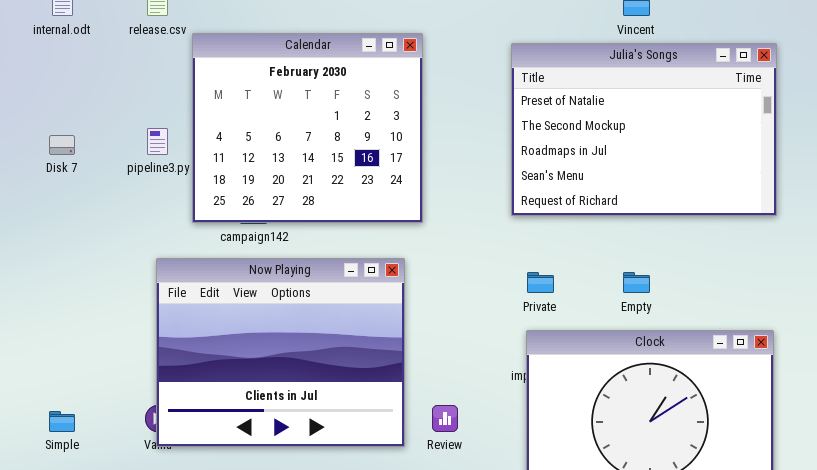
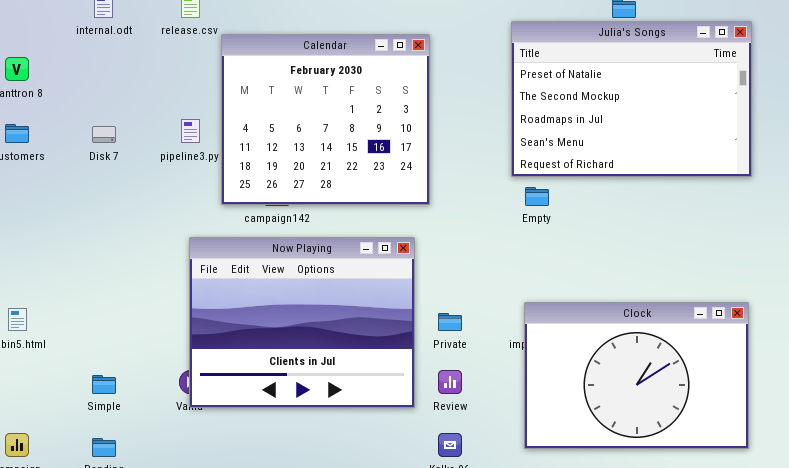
Julia's Songs: [511,43,777,216] -> [511,21,752,177], moved
Private: [527,272,554,293] -> [438,313,462,331], moved
Empty: [623,272,650,293] -> [525,187,549,206], moved

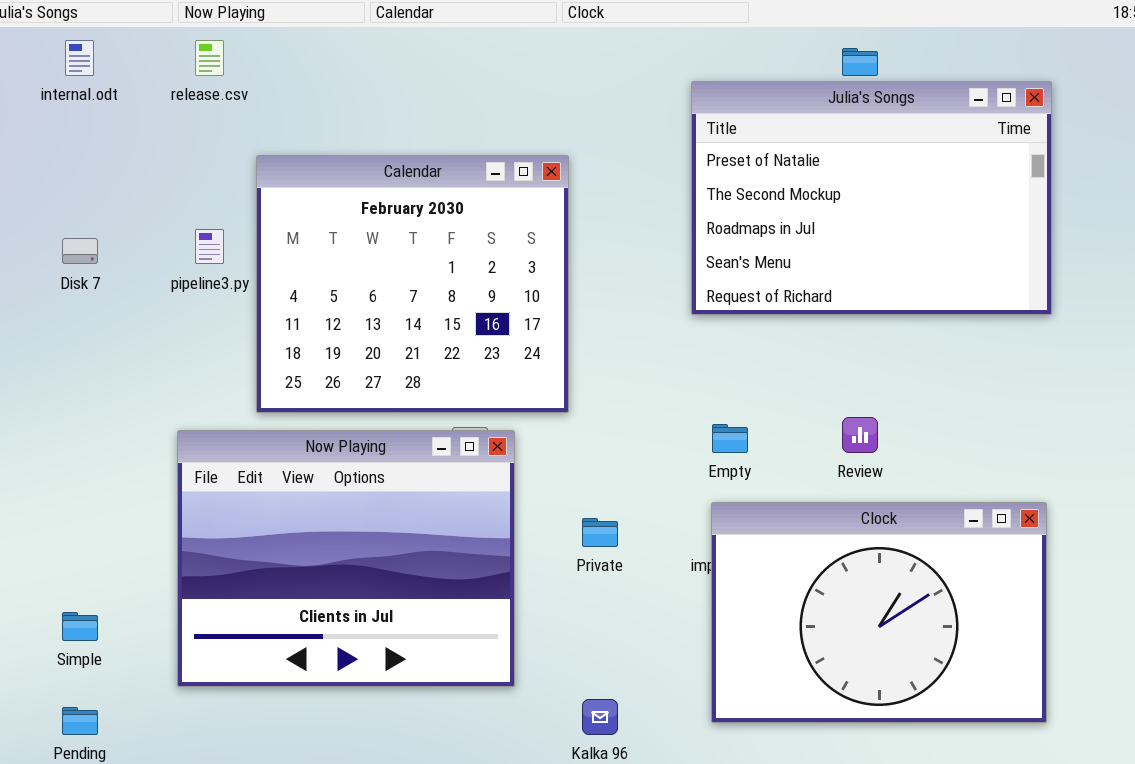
Calendar: [221,34,430,205] -> [256,155,569,413], moved
Empty: [525,187,549,206] -> [712,424,748,453], moved
Now Playing: [189,237,415,408] -> [177,430,515,687], moved
Review: [438,370,462,394] -> [842,417,878,453], moved

